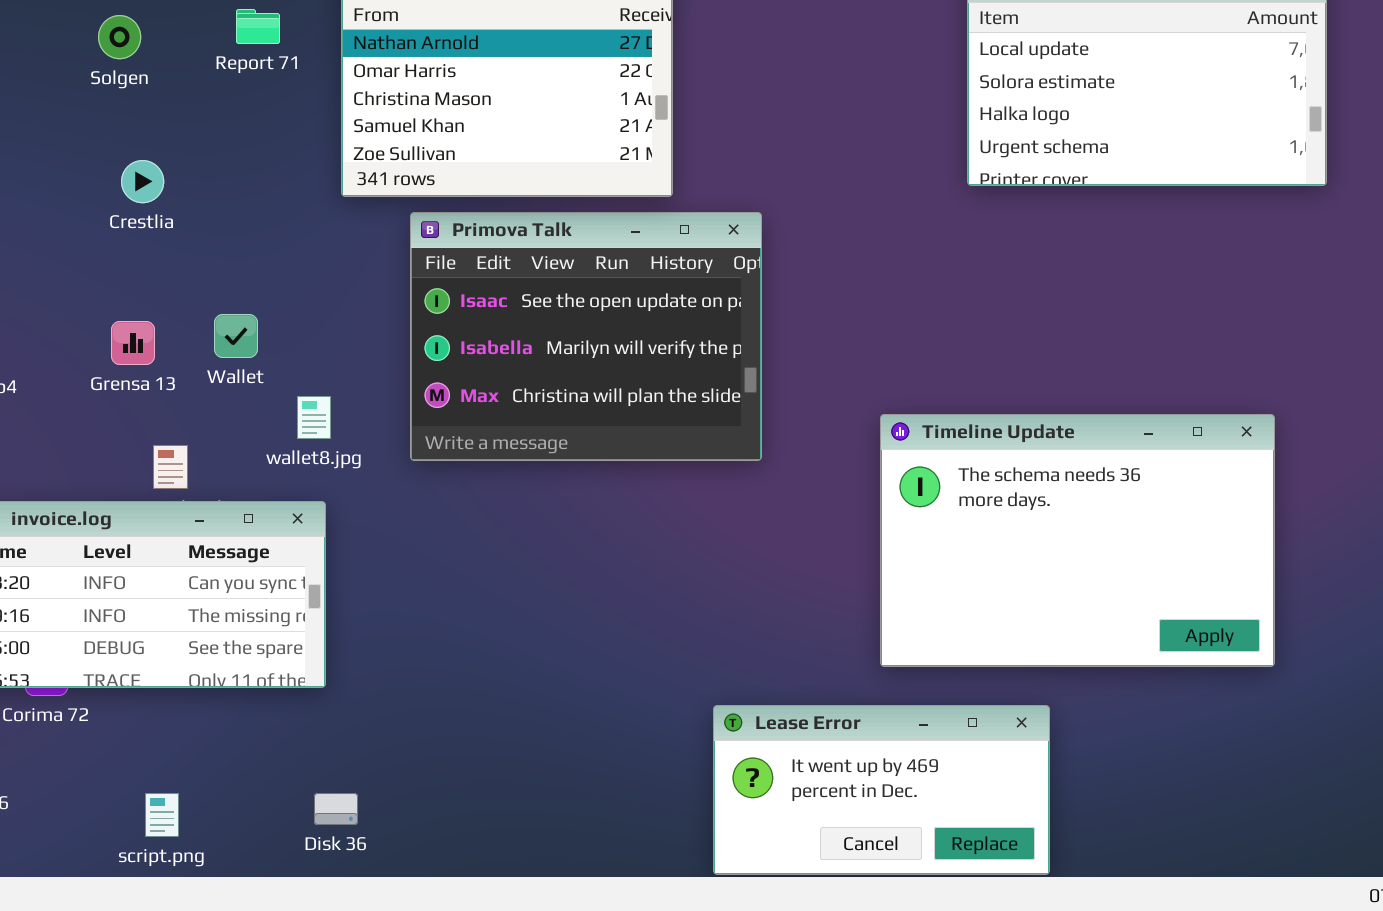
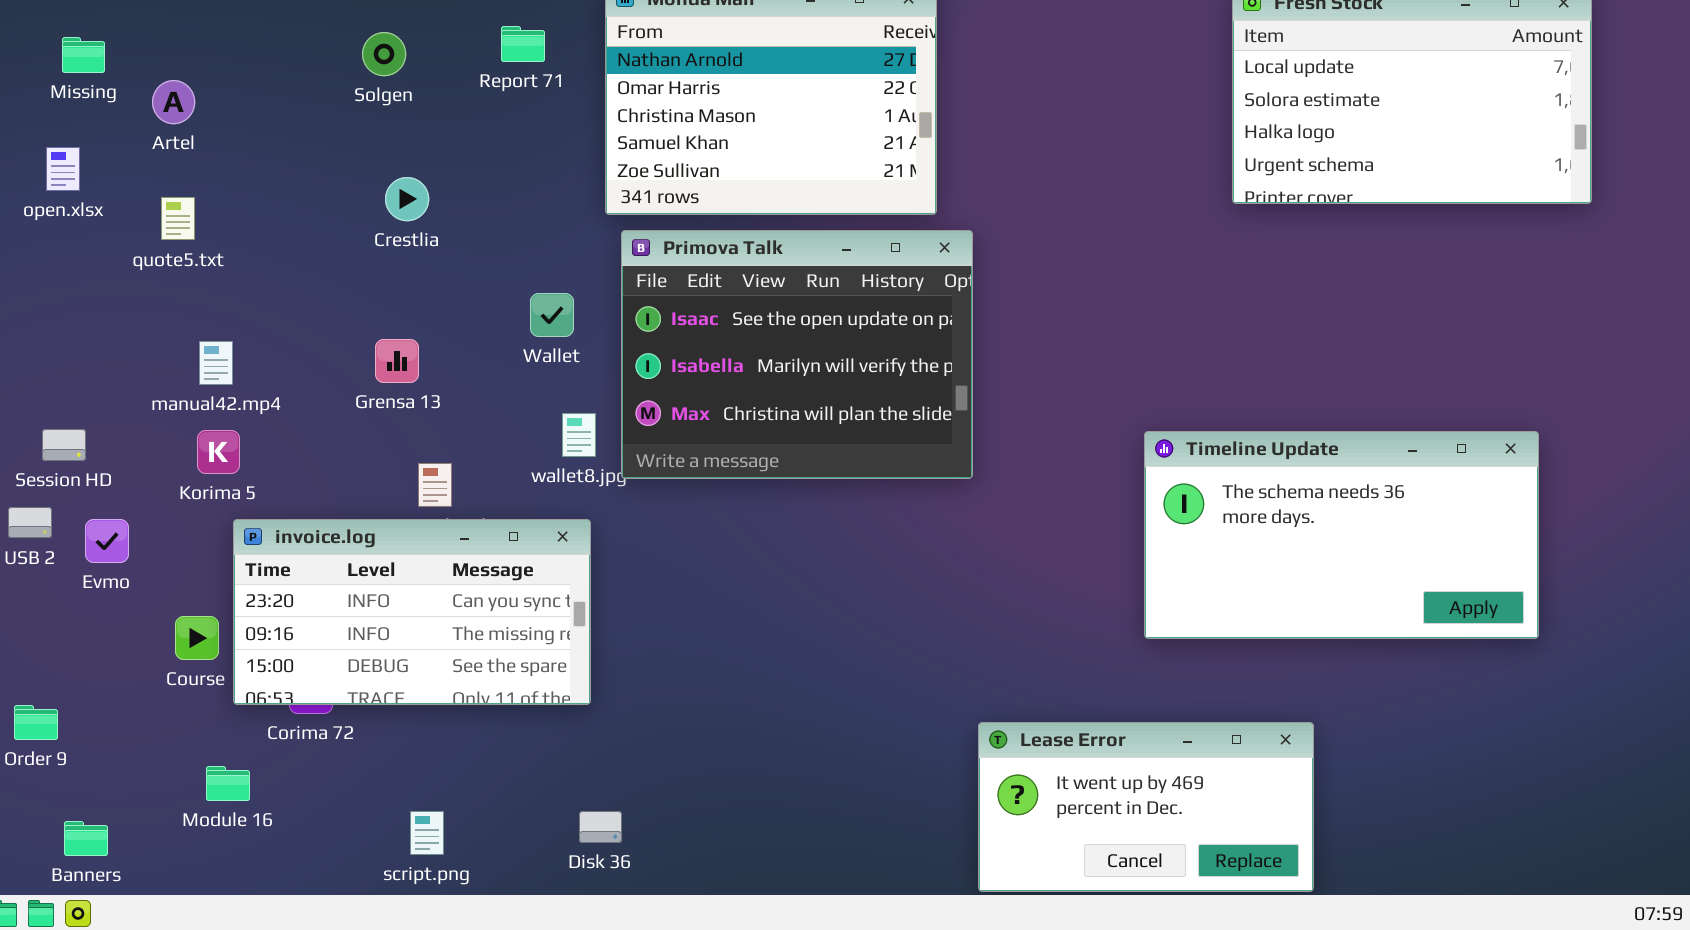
Primova Talk: [410,212,762,461] -> [621,230,973,479], moved
Wallet: [214,314,258,358] -> [530,293,574,337], moved
Timeline Update: [880,414,1275,667] -> [1144,431,1539,639], resized

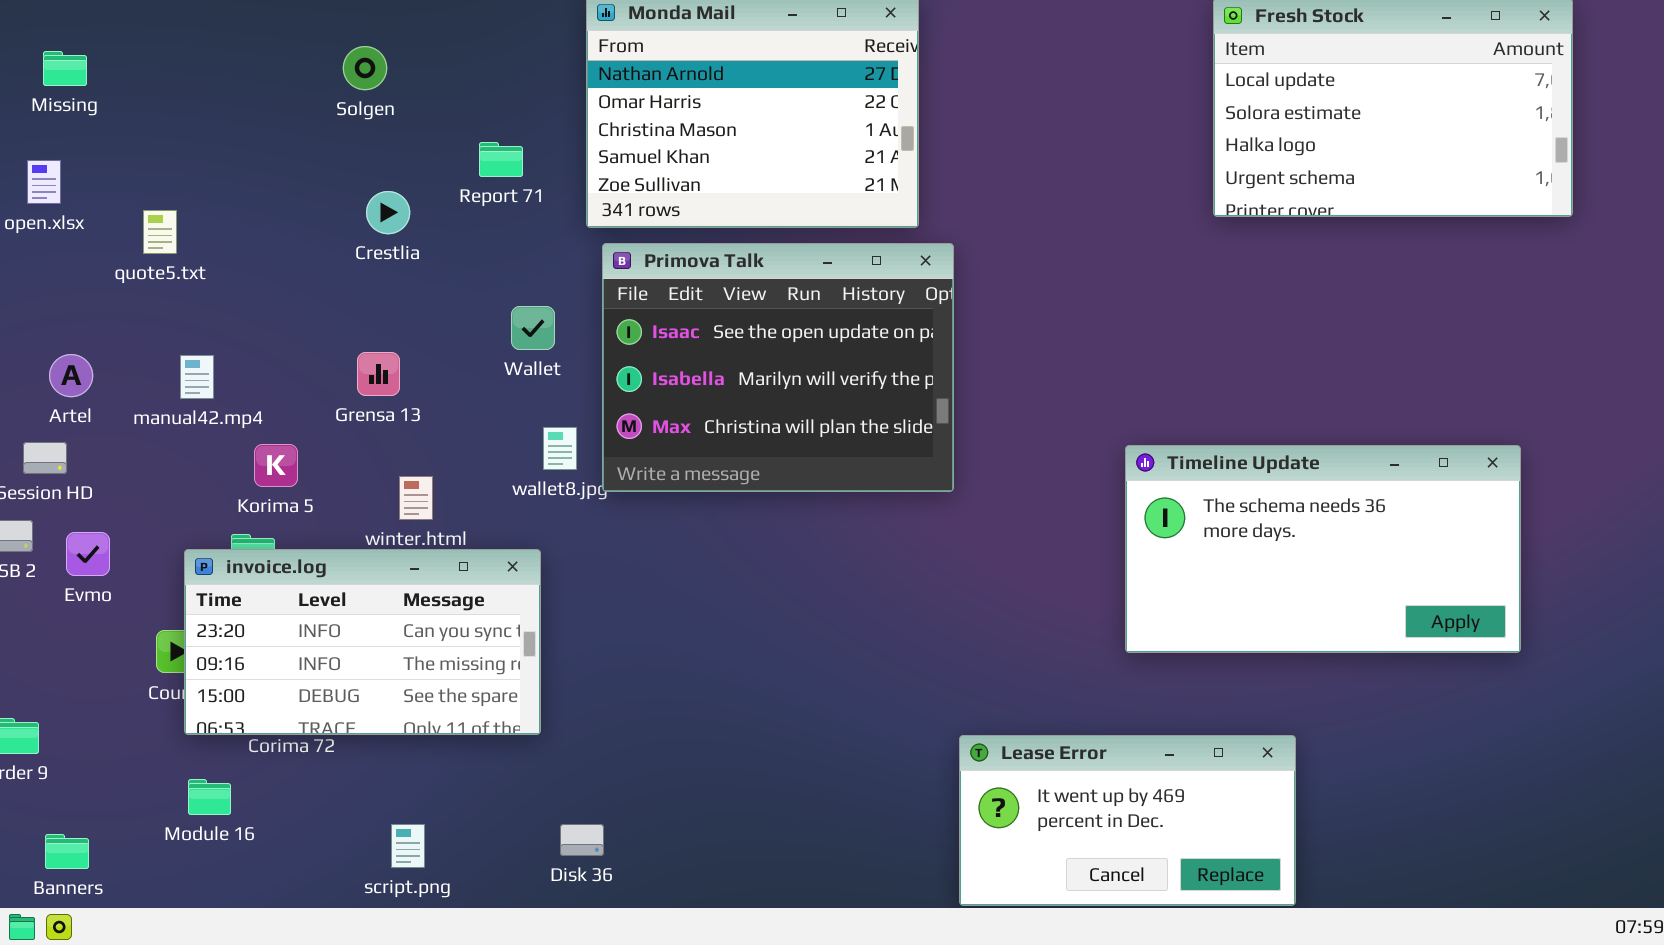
Report 71: [501,26,545,62] -> [479,142,523,177], moved
Artel: [152,80,195,124] -> [49,354,93,397], moved
Korima 5: [197,430,240,474] -> [254,444,298,487], moved
invoice.log: [233,519,591,705] -> [184,549,541,735], moved

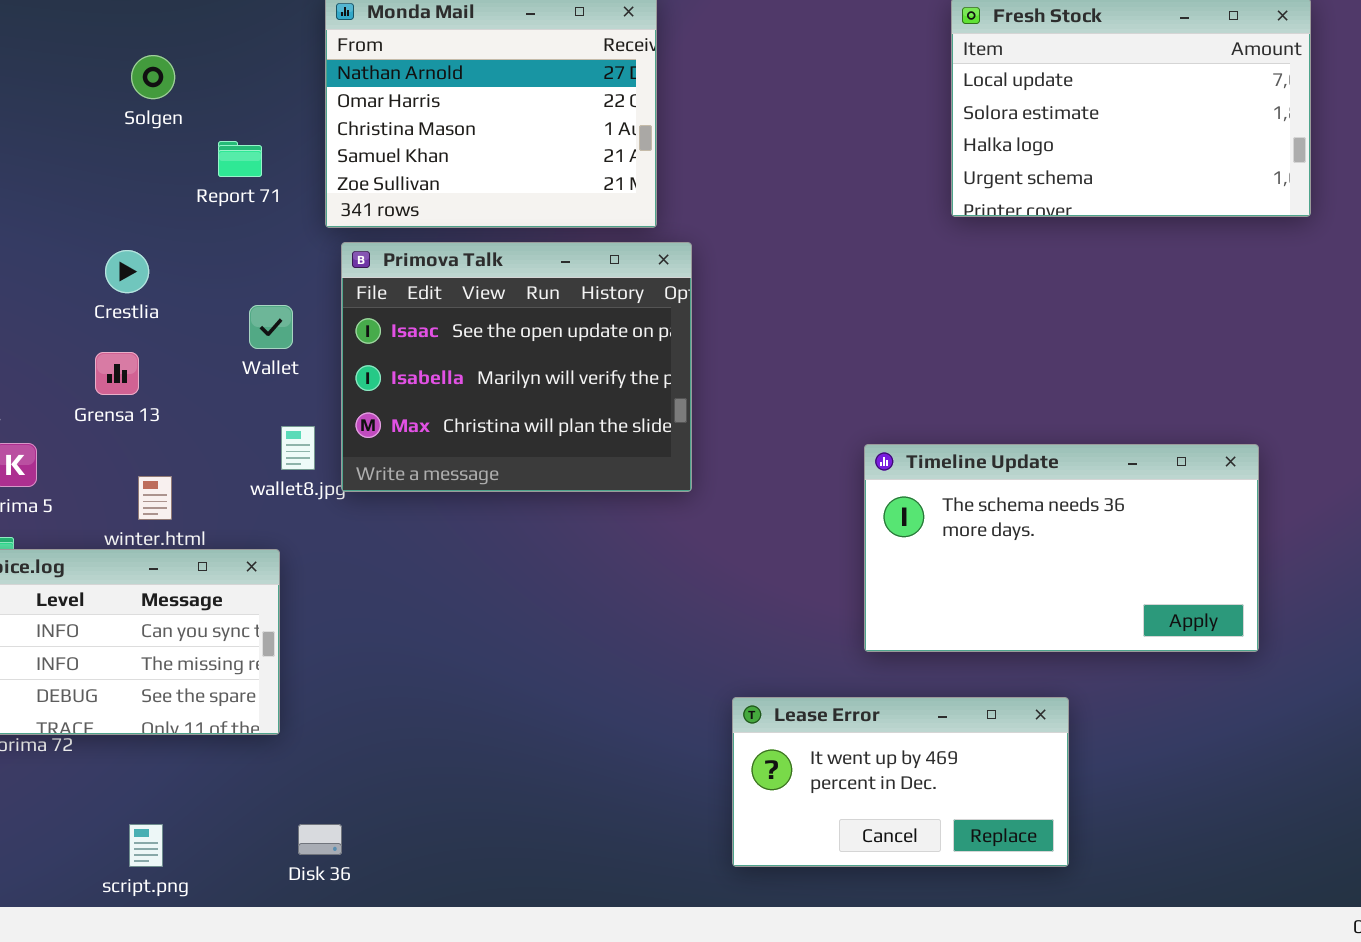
Solgen: [343,46,387,90] -> [131,55,175,99], moved
Crestlia: [366,191,410,234] -> [105,250,149,293], moved
Lease Error: [959,735,1296,906] -> [732,697,1069,867], moved

